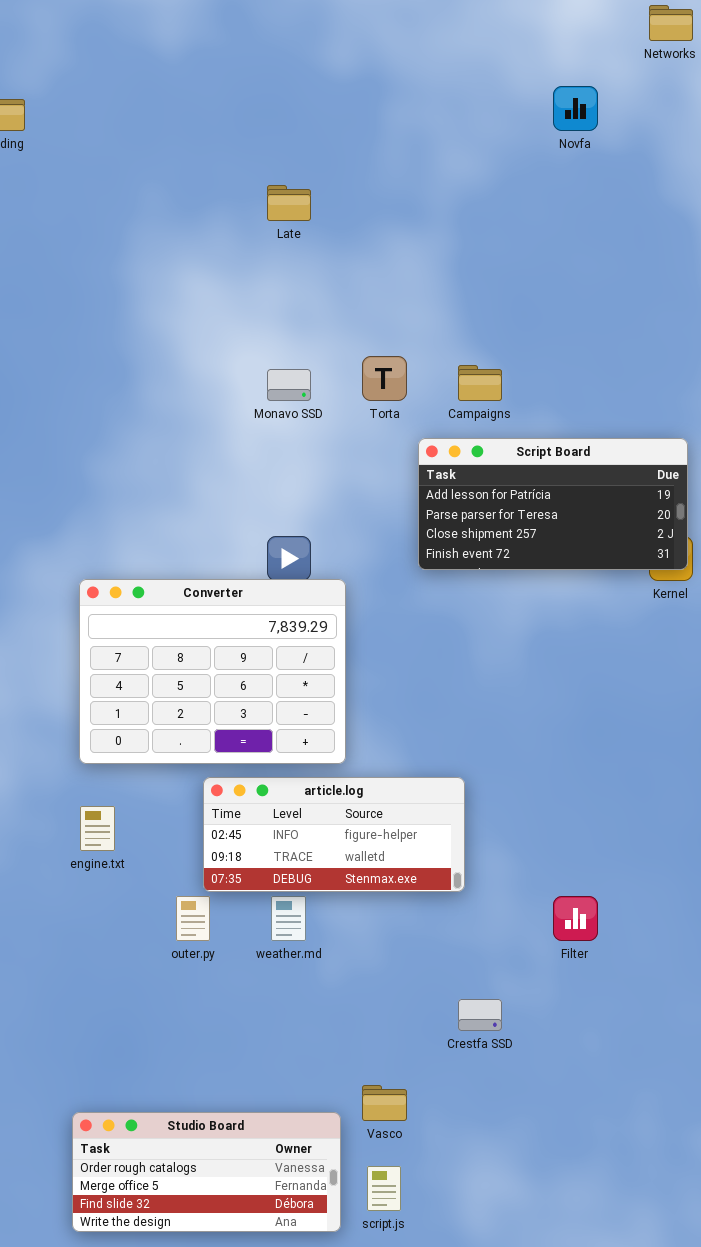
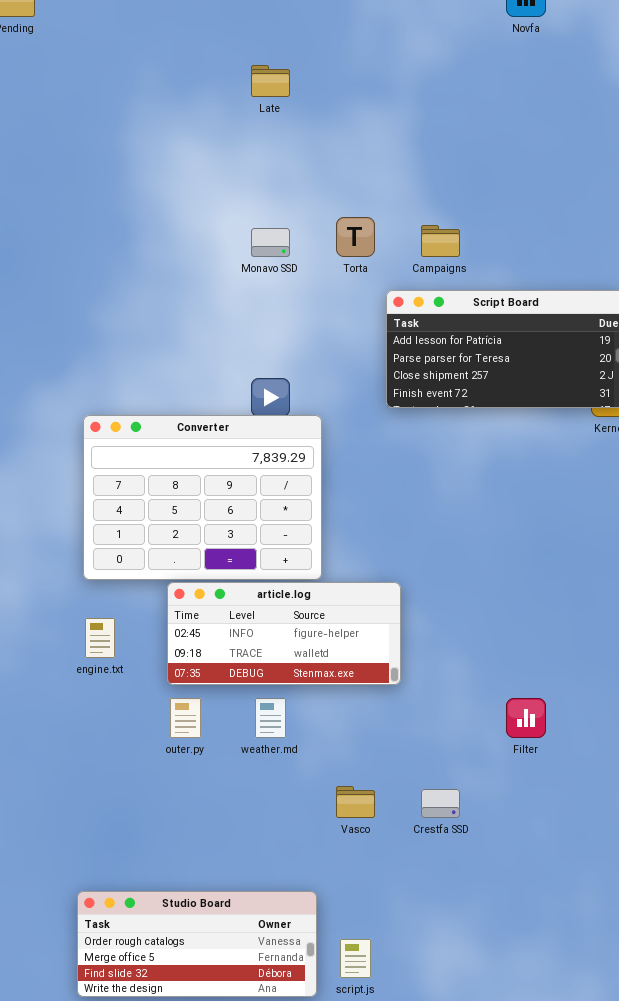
article.log: [203,777,465,892] -> [167,582,401,685], moved
Vasco: [362,1085,407,1121] -> [336,786,375,818], moved

